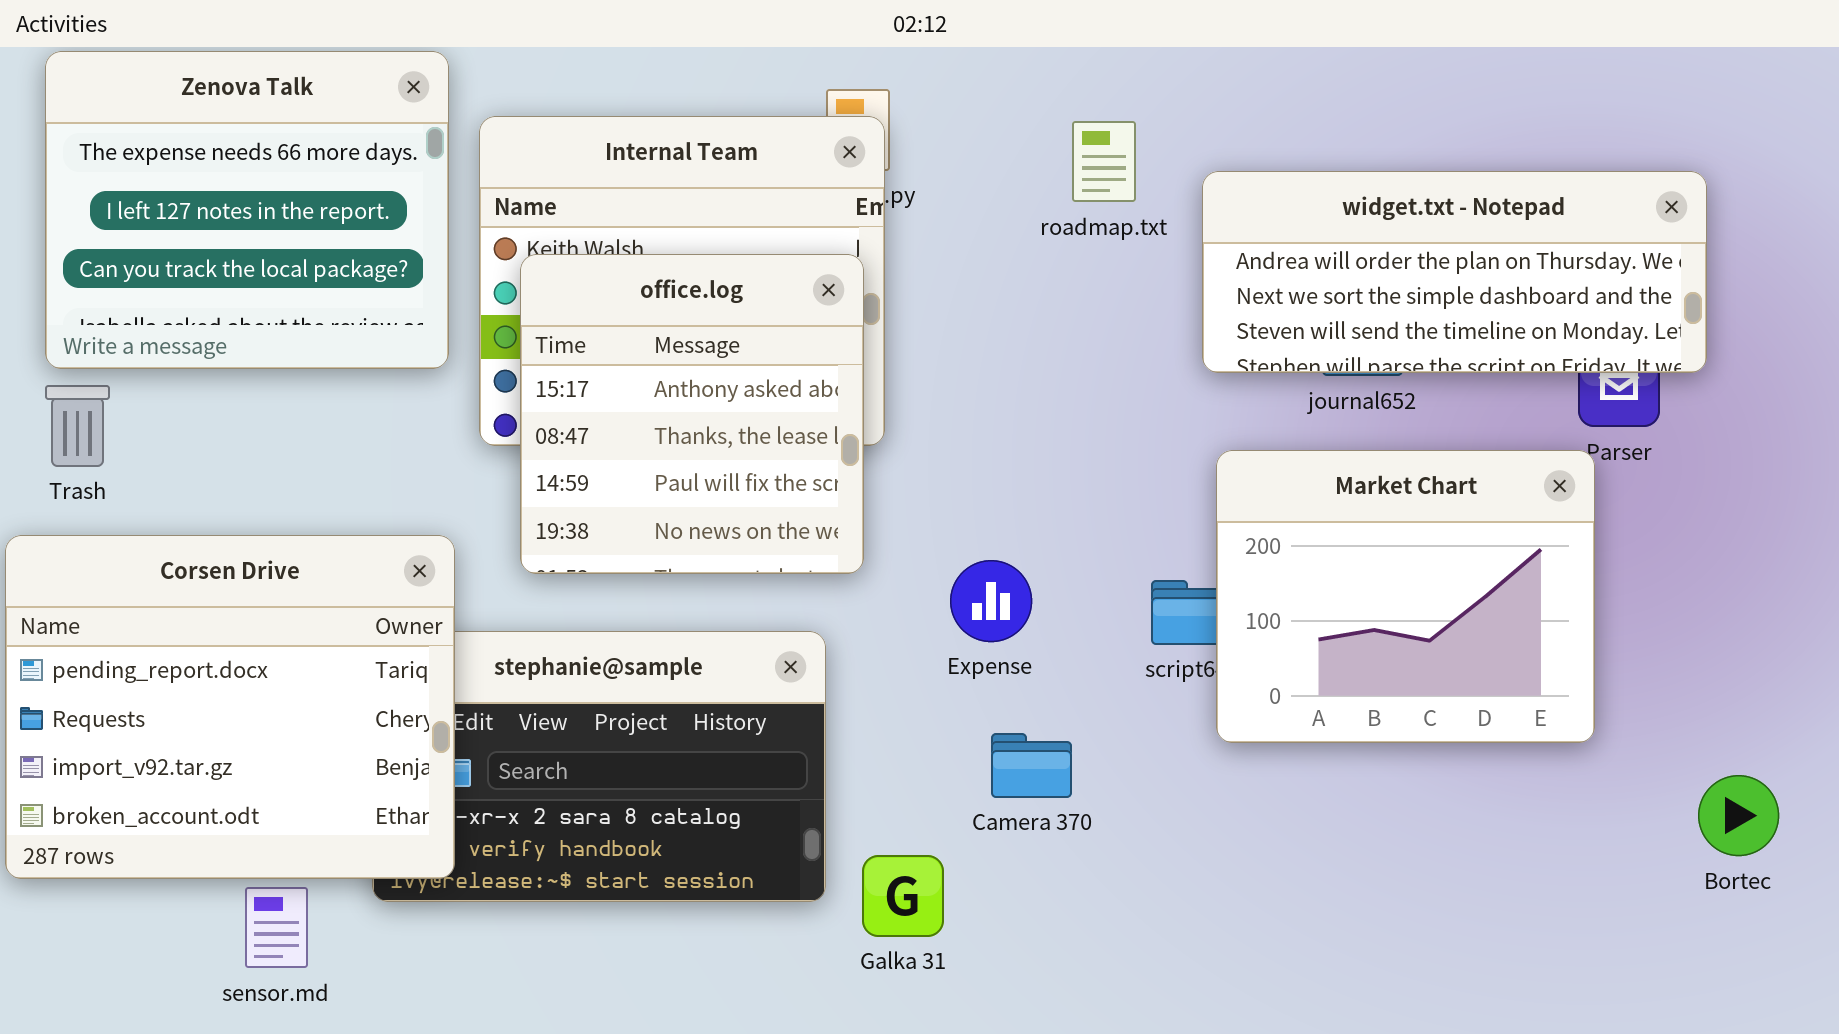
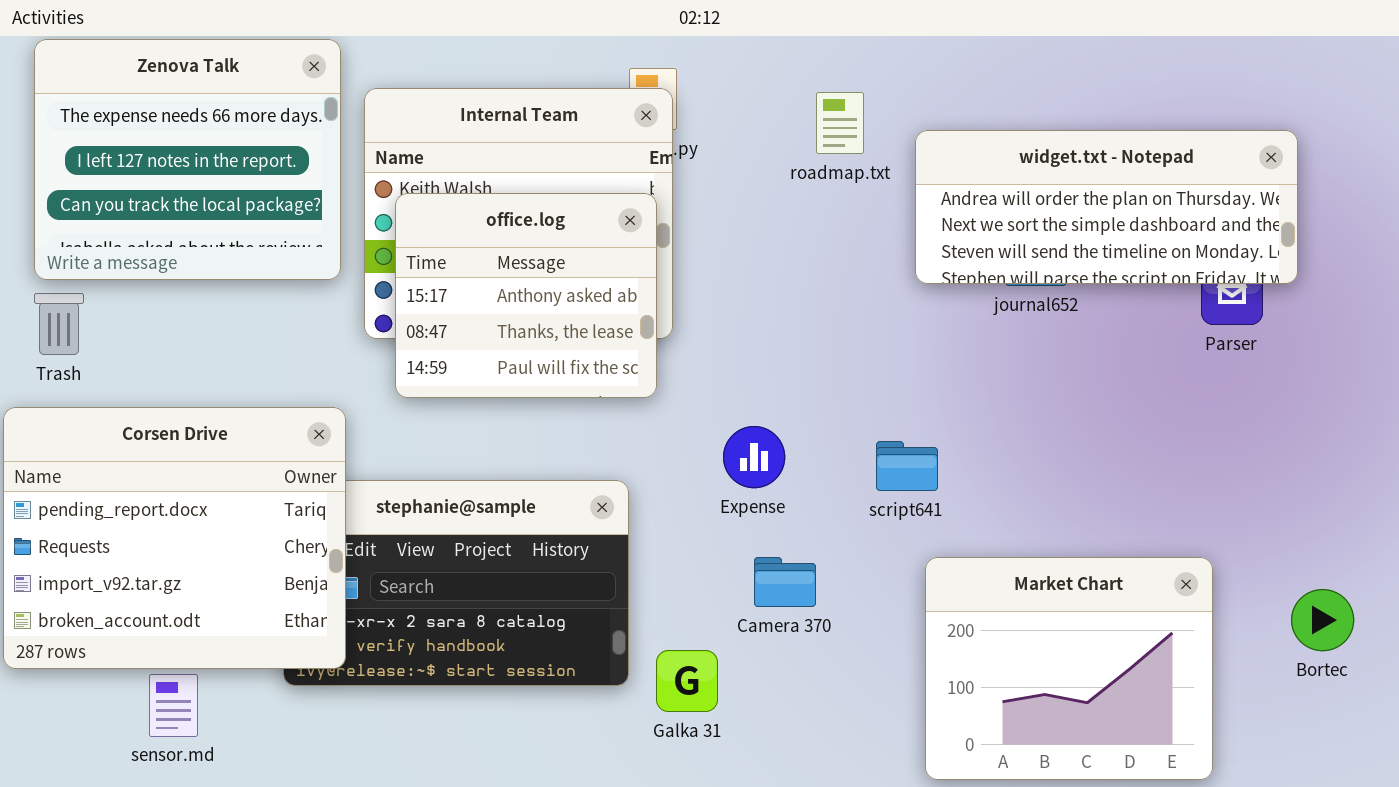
office.log: [520,254,864,574] -> [395,193,657,398], resized
Market Chart: [1216,450,1595,743] -> [925,557,1213,780], moved
sensor.md: [245,887,308,968] -> [149,674,198,737], moved

